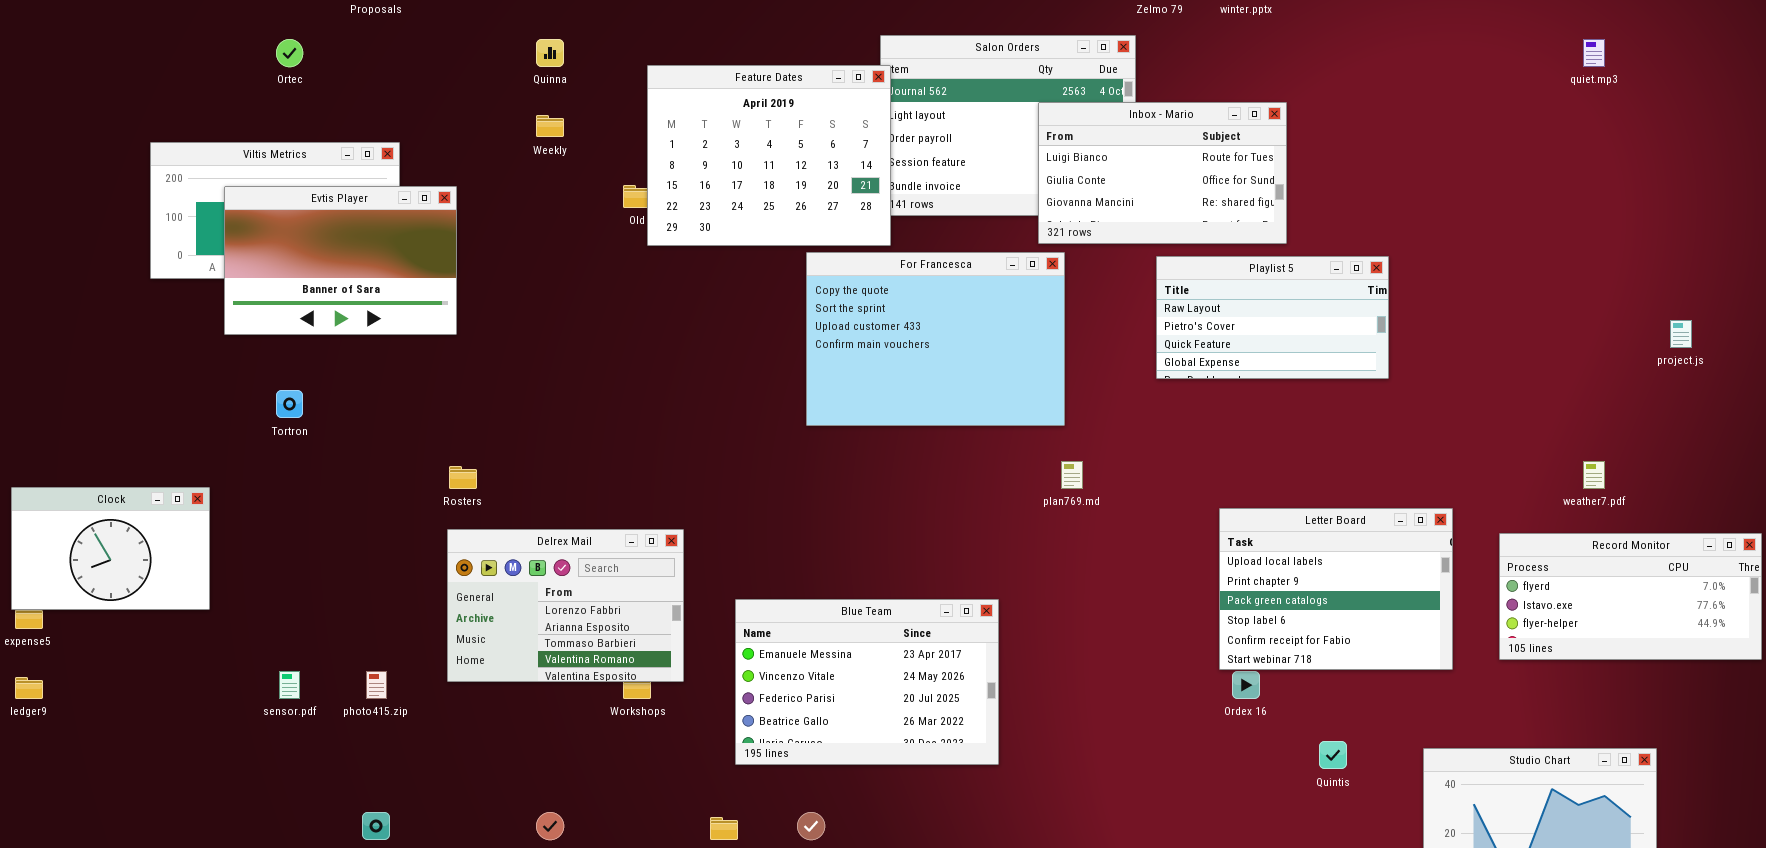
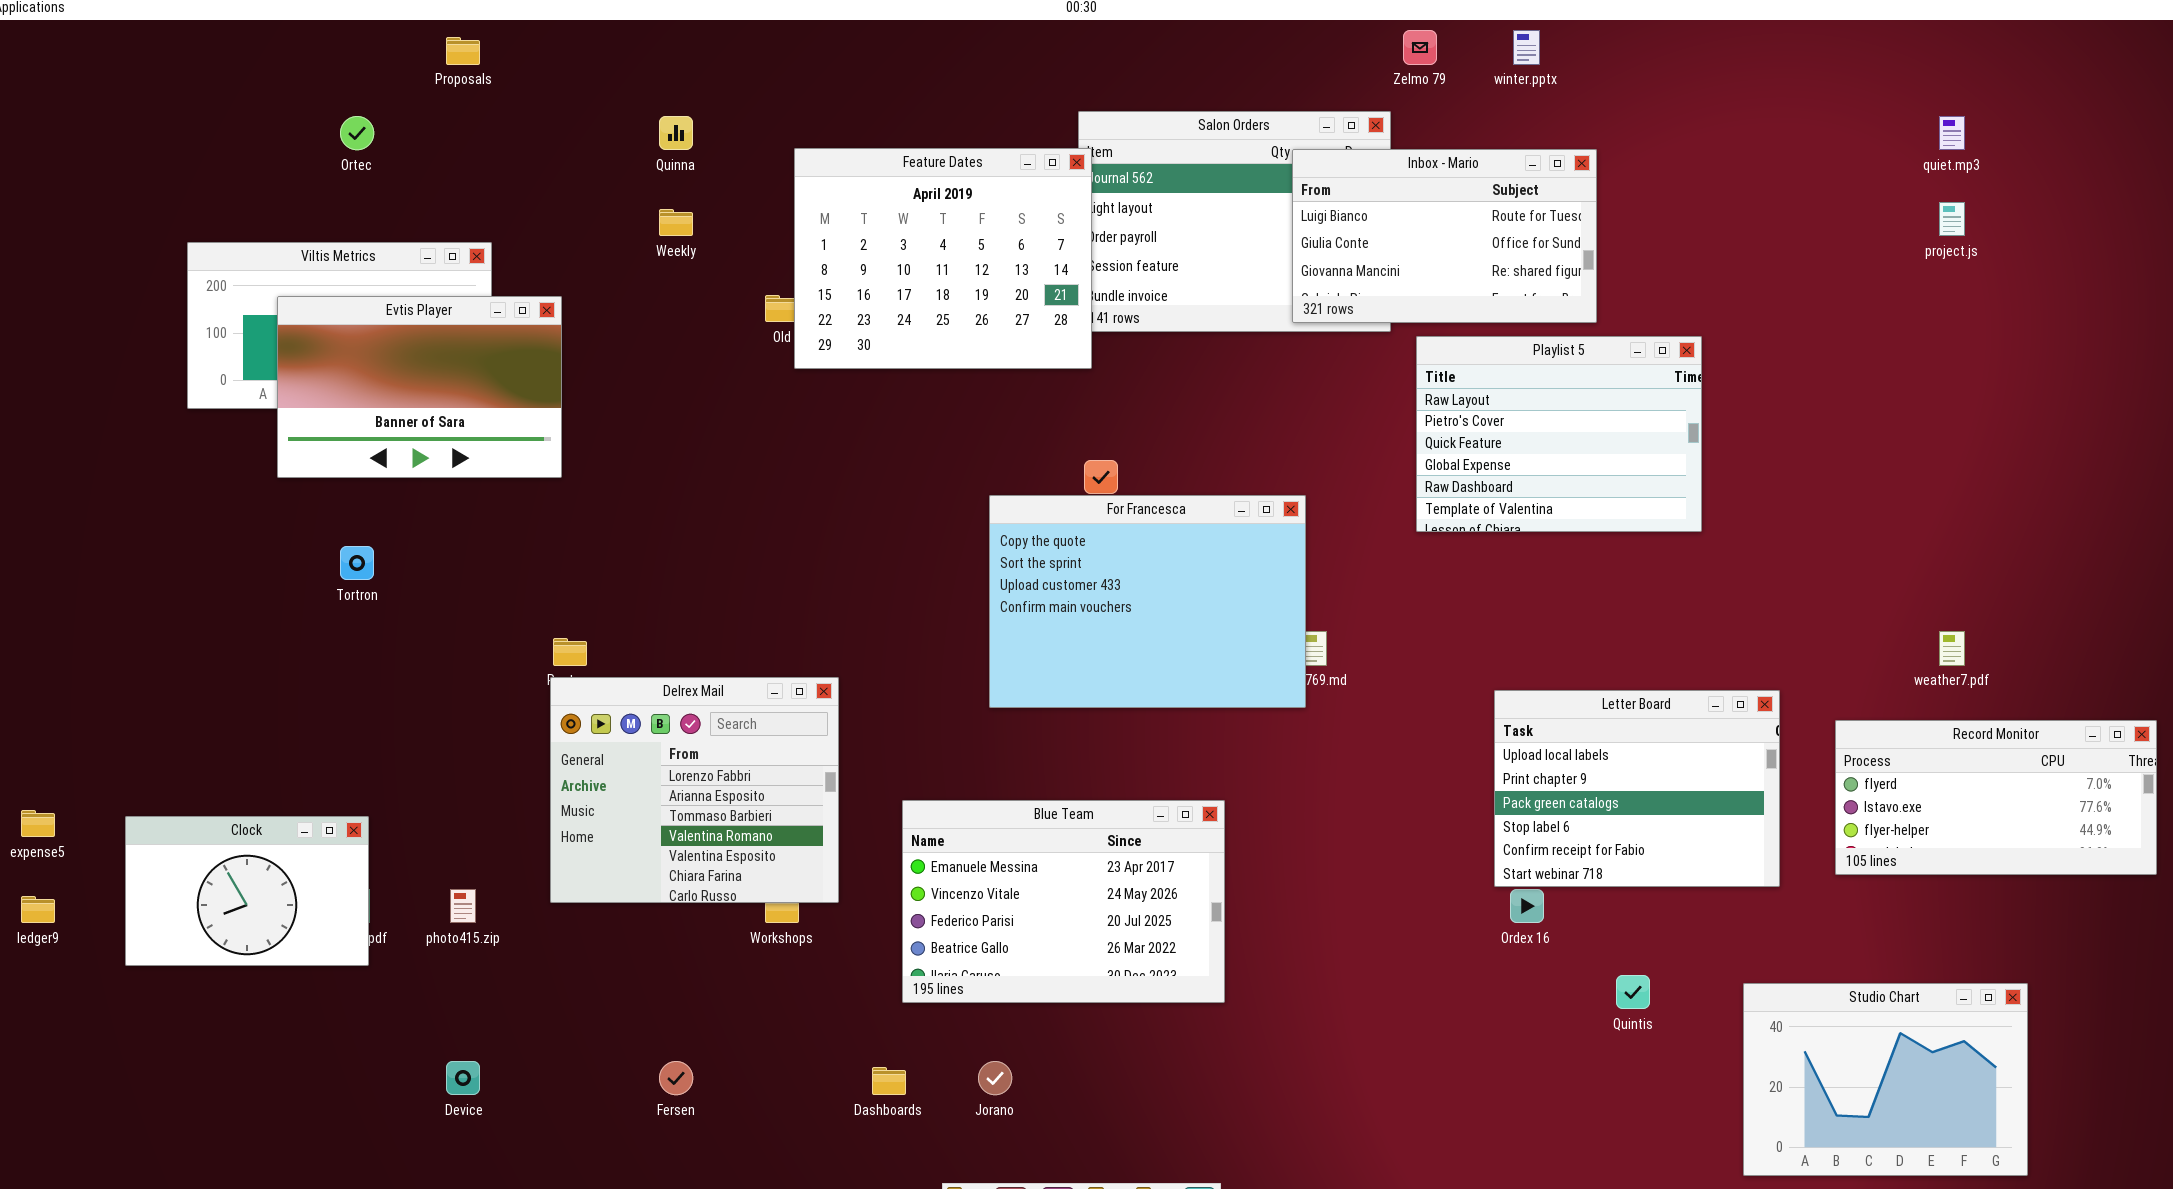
Inbox - Mario: [1038,102,1287,244] -> [1292,149,1597,323], moved
For Francesca: [806,252,1065,426] -> [989,495,1306,708], moved
Playlist 5: [1156,256,1389,379] -> [1416,336,1702,532], resized
project.js: [1670,320,1692,348] -> [1939,202,1965,236], moved
Clock: [11,487,210,610] -> [125,816,369,966], moved
Delrex Mail: [447,529,684,682] -> [550,677,839,903], resized

